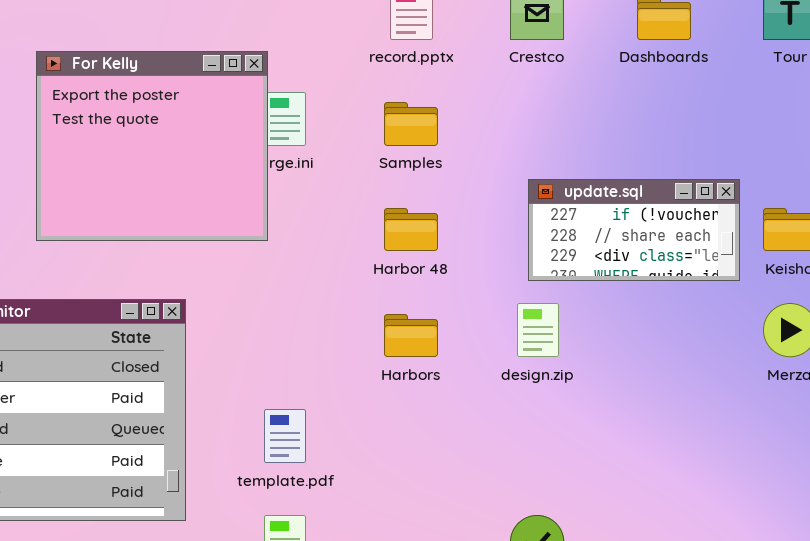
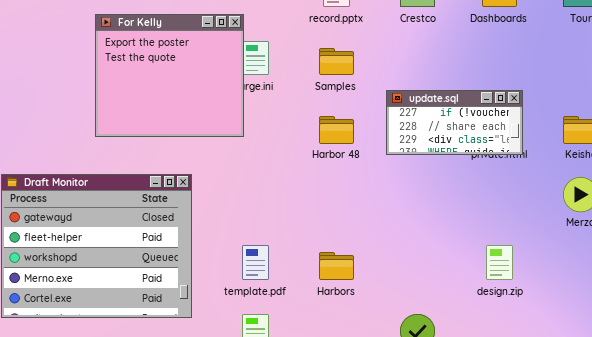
update.sql: [528,179,740,281] -> [386,90,523,155], moved
design.zip: [517,303,559,357] -> [486,245,513,280], moved
Harbors: [384,314,438,357] -> [319,252,354,280], moved

